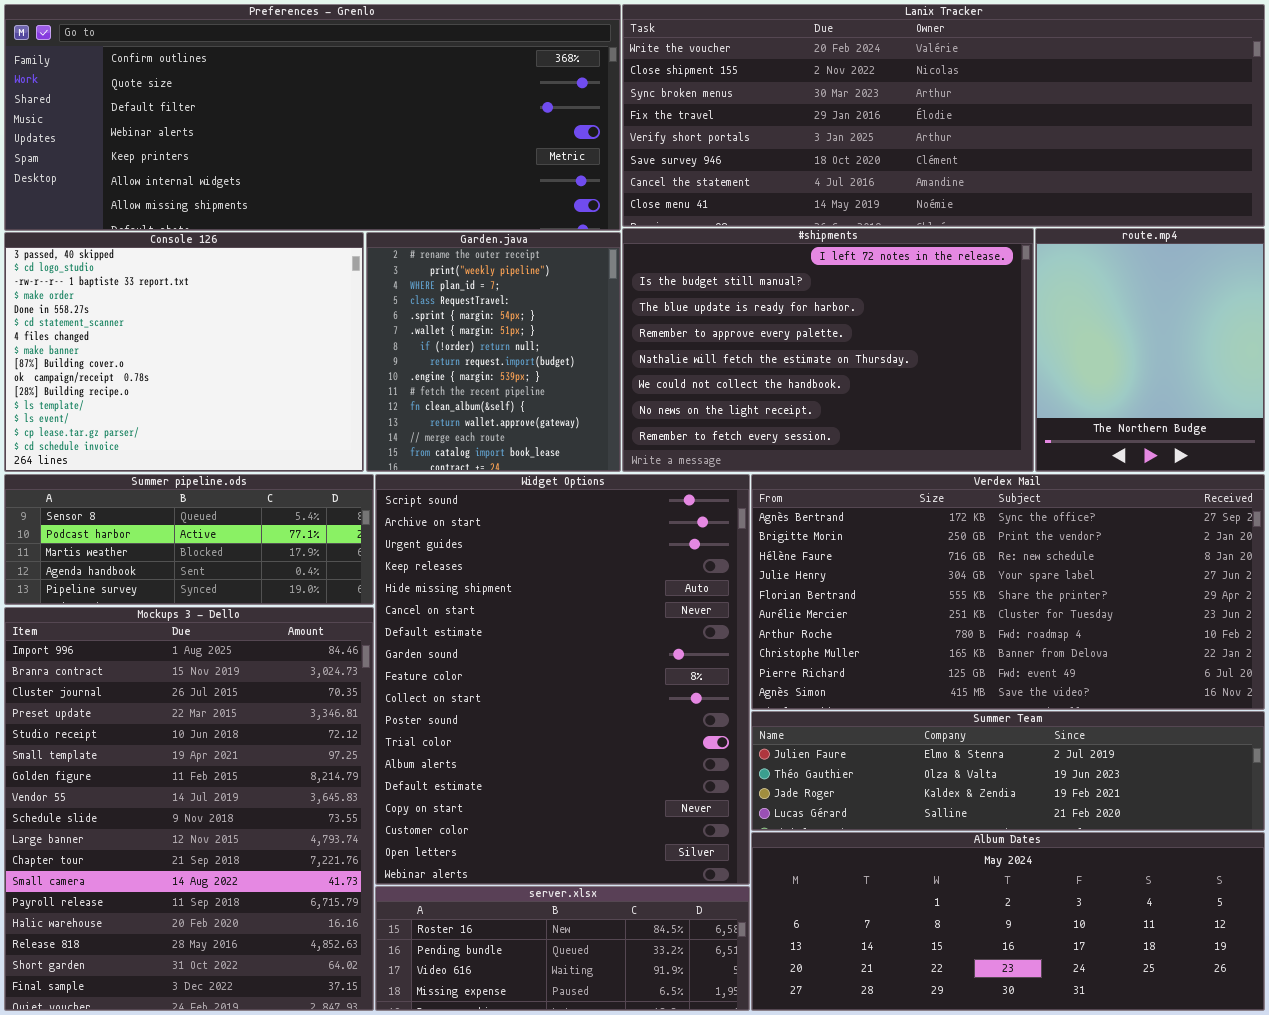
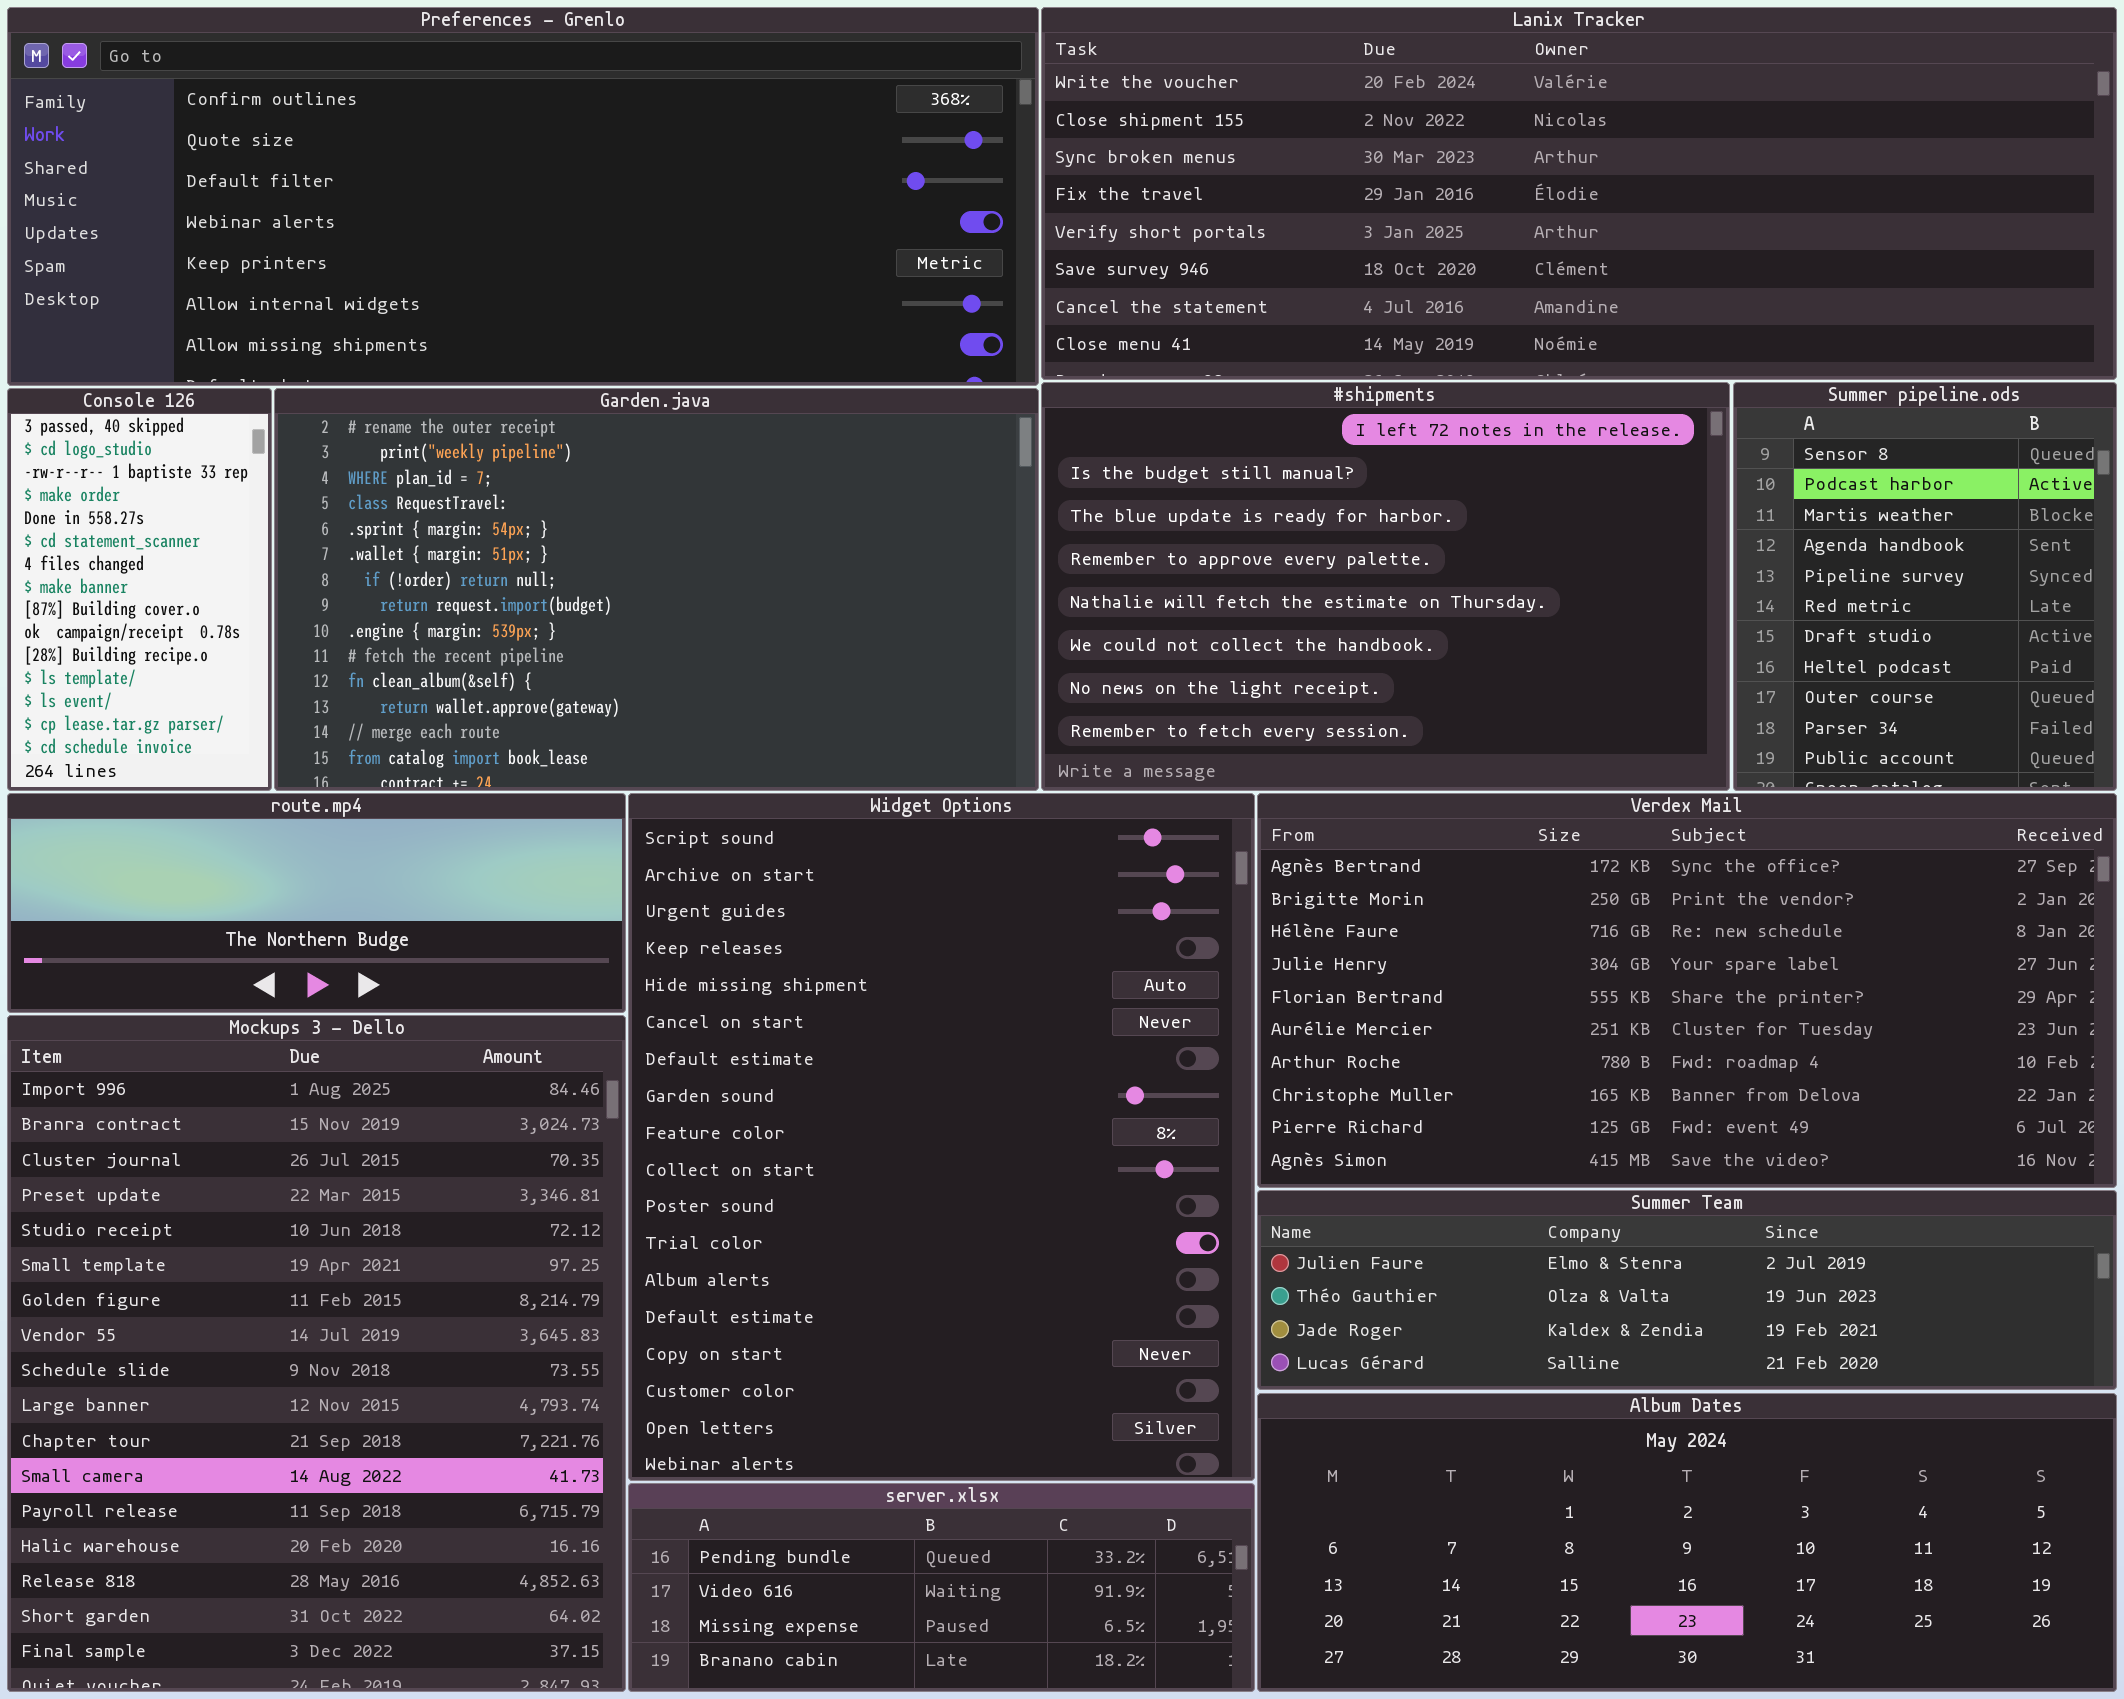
route.mp4: [1035,228,1265,472] -> [7,793,626,1013], moved, resized
Console 126: [4,232,364,472] -> [7,388,272,791], resized
Garden.java: [366,232,621,472] -> [274,388,1039,791], resized
Summer pipeline.ods: [4,474,374,605] -> [1733,382,2117,791], moved, resized
server.xlsx: [375,886,750,1011] -> [628,1483,1255,1692], scrolled down 1 row

